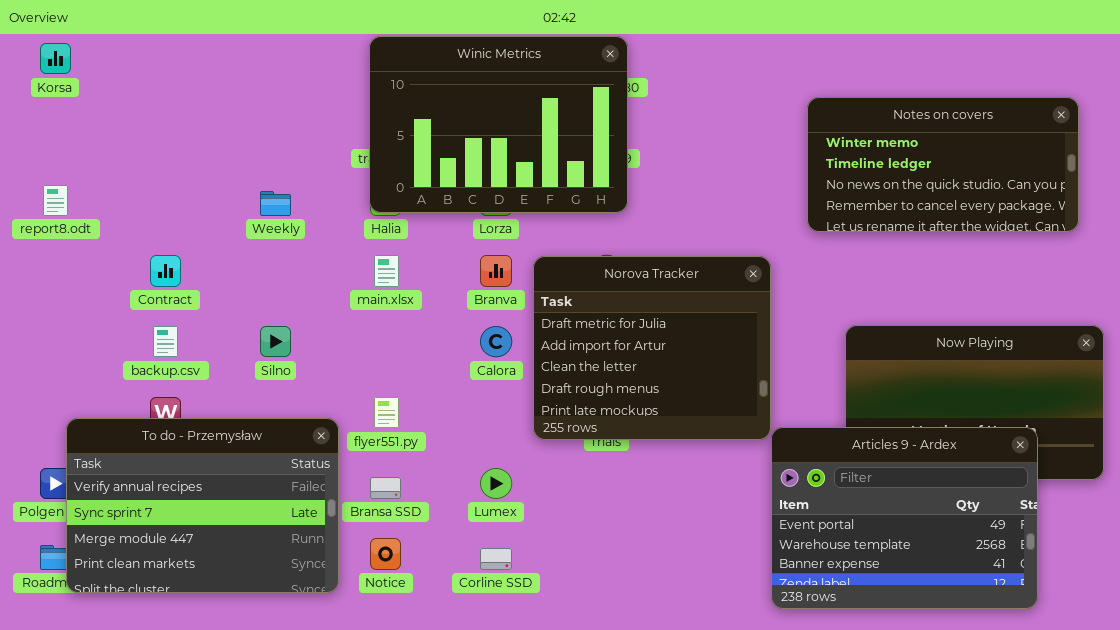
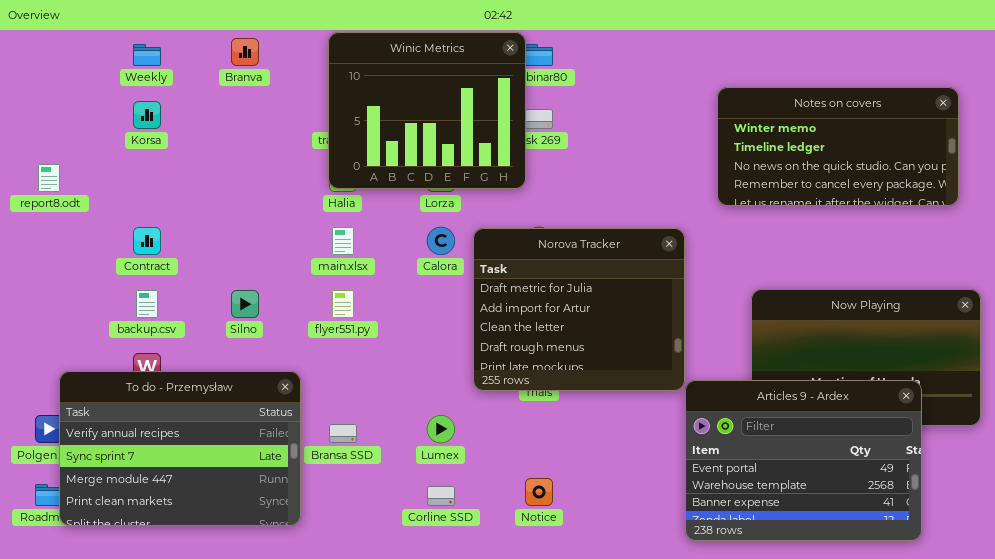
Winic Metrics: [369,36,628,213] -> [328,32,526,189], resized
Korsa: [40,43,71,74] -> [133,101,161,129], moved
Weekly: [260,191,291,216] -> [133,44,161,66], moved
Branva: [480,255,512,287] -> [231,38,259,66], moved
Calora: [480,326,512,357] -> [427,227,455,255], moved
flyer551.py: [374,397,399,428] -> [332,290,354,318], moved
Notice: [370,538,401,570] -> [525,478,553,506], moved

